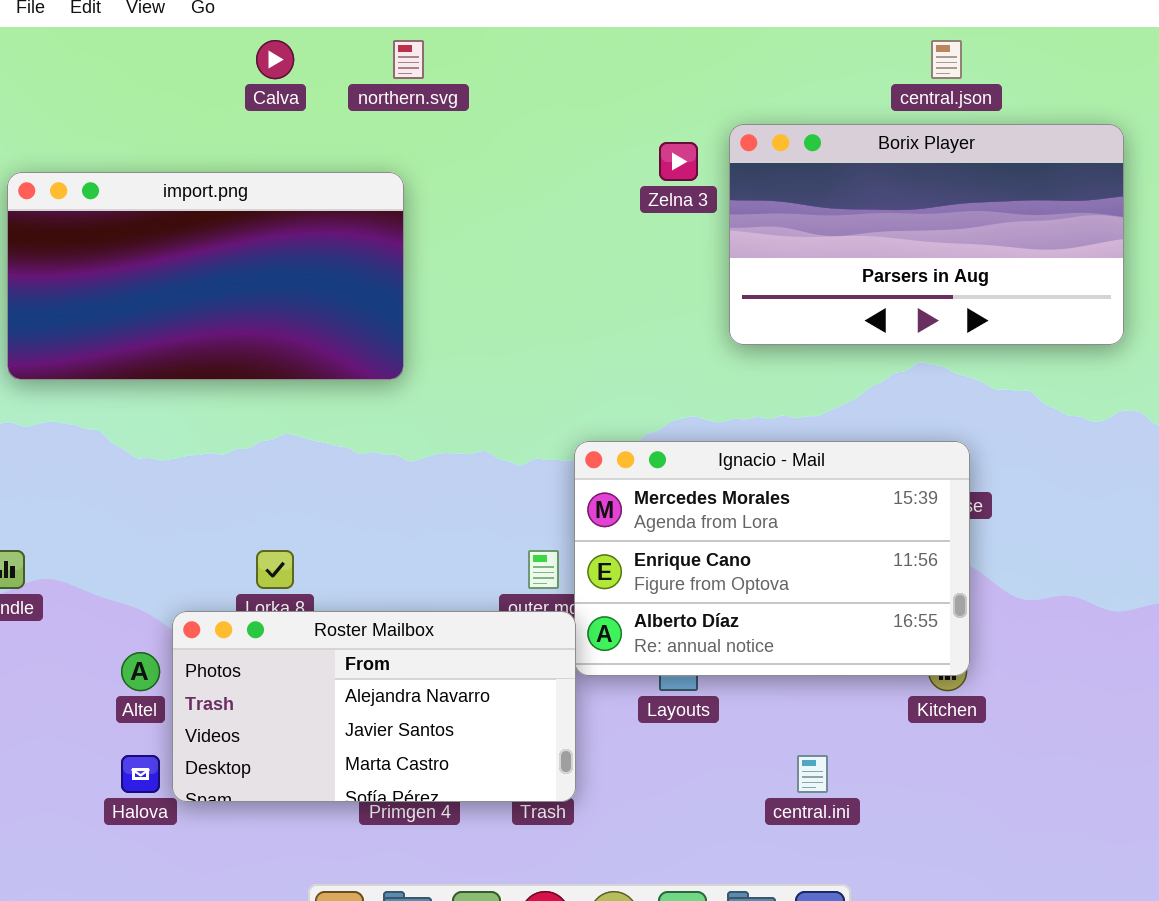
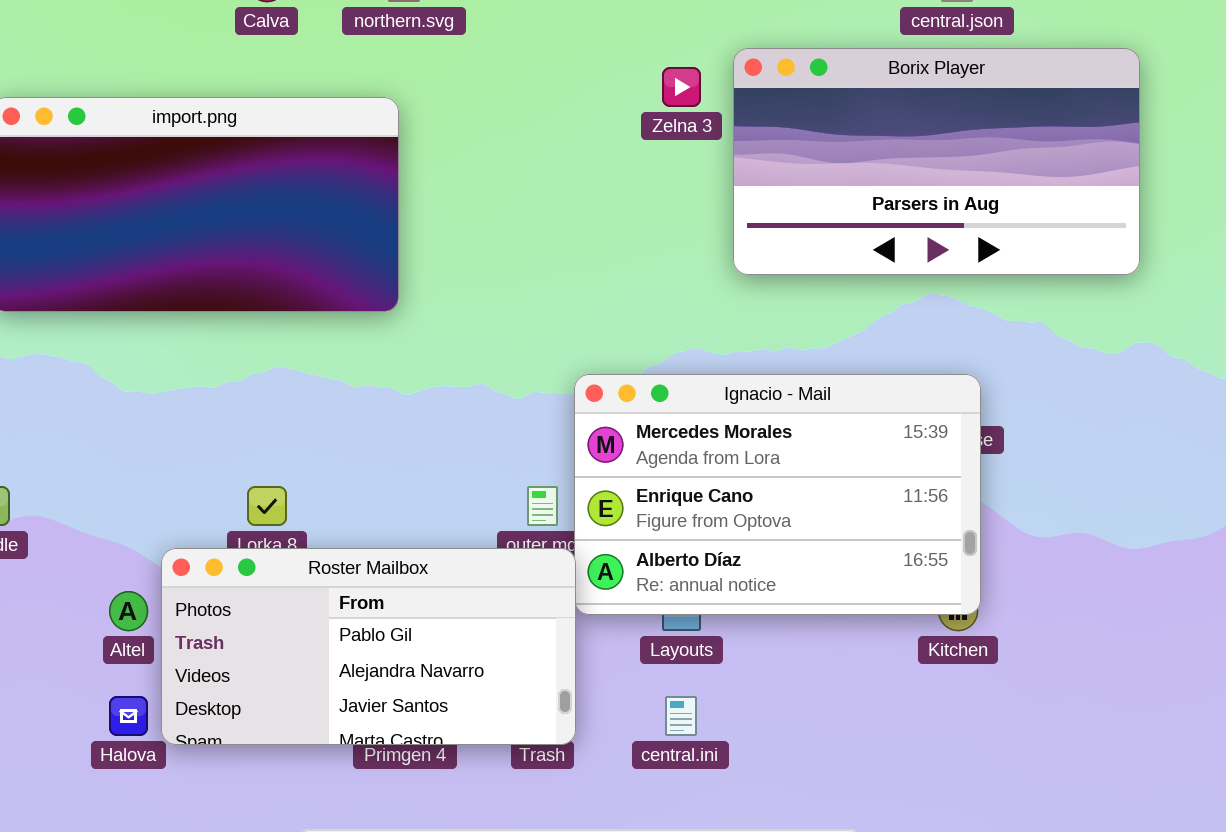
Roster Mailbox: [172,611,576,802] -> [161,548,576,745], scrolled up 1 row
central.ini: [797,755,828,793] -> [665,696,697,736], moved

